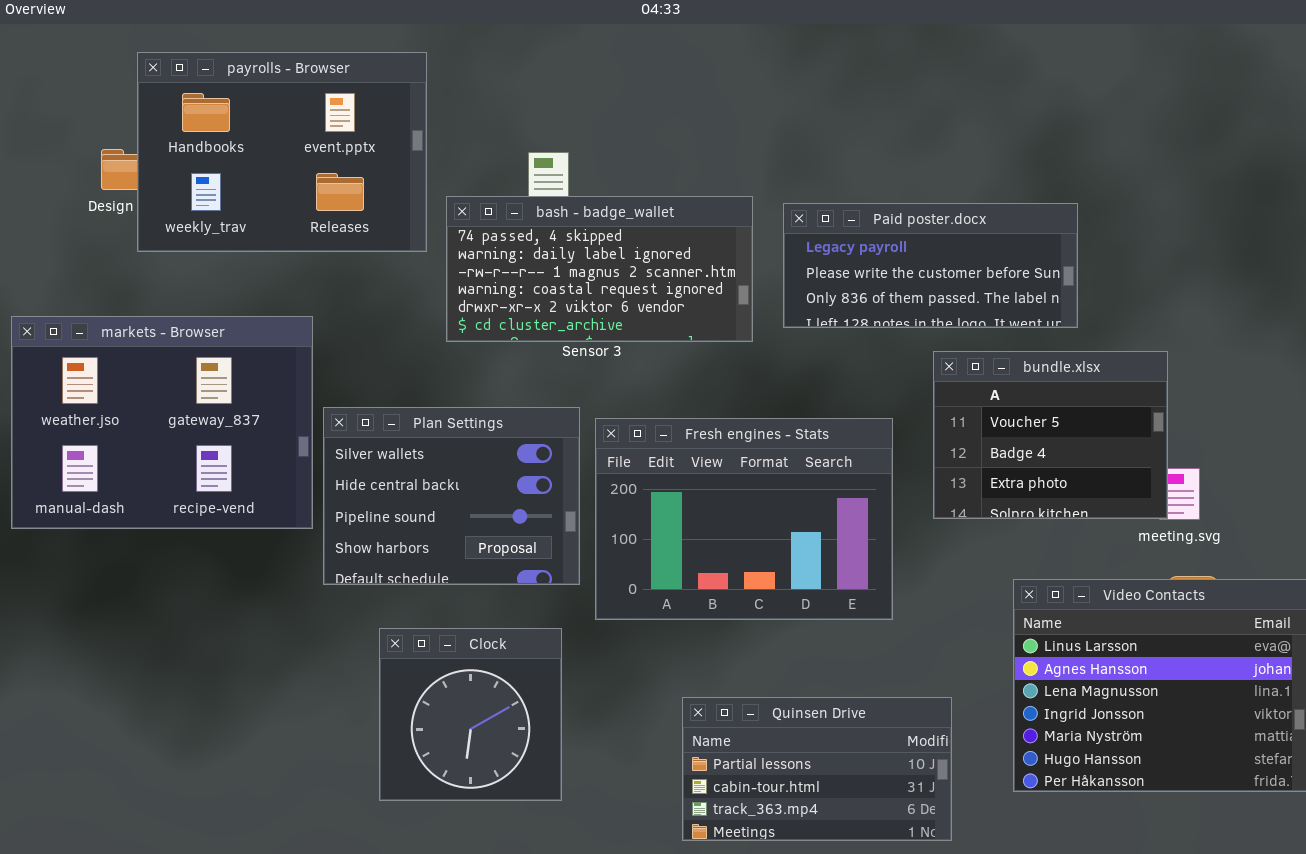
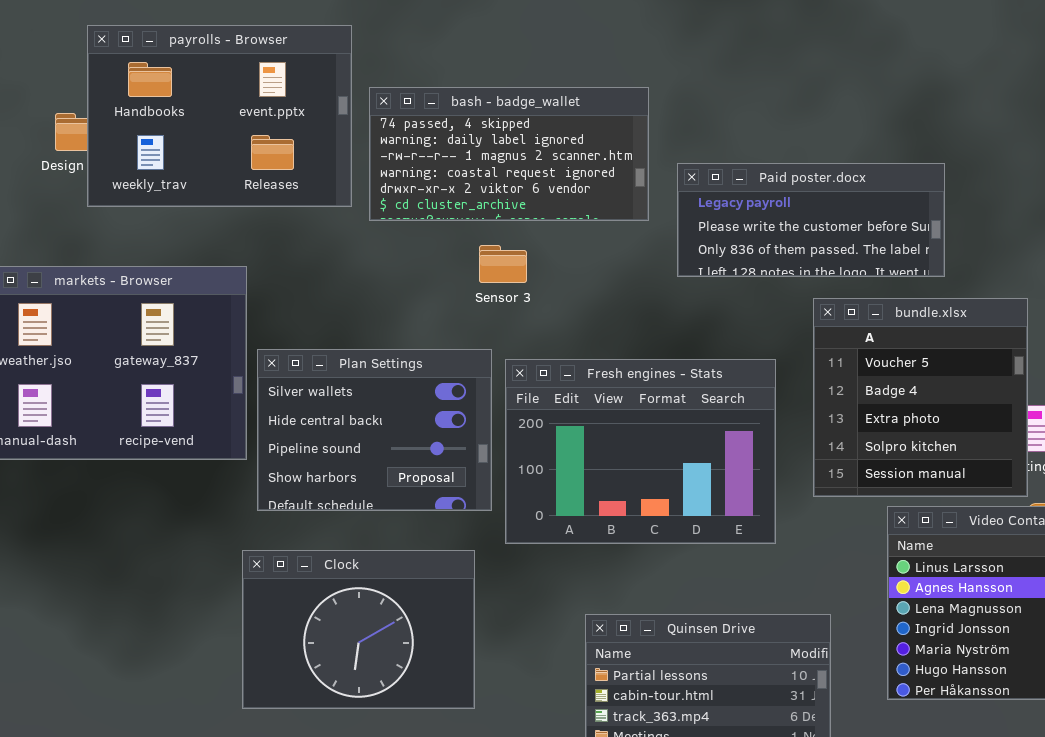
bash - badge_wallet: [446,196,753,342] -> [369,87,649,221], moved
bundle.xlsx: [933,351,1168,519] -> [813,298,1028,497], resized
Clock: [379,628,562,801] -> [242,550,475,709], resized

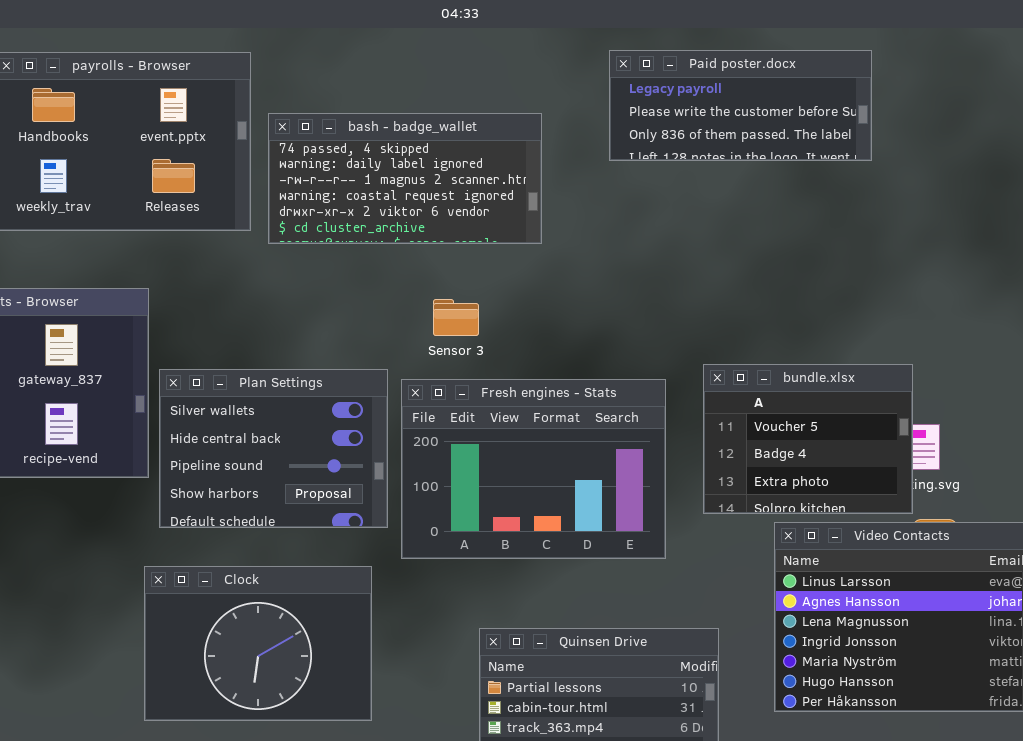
Paid poster.docx: [677,163,945,277] -> [609,50,872,161], moved
Sensor 3: [479,245,527,283] -> [433,299,479,336], moved
bundle.xlsx: [813,298,1028,497] -> [703,364,913,514], resized

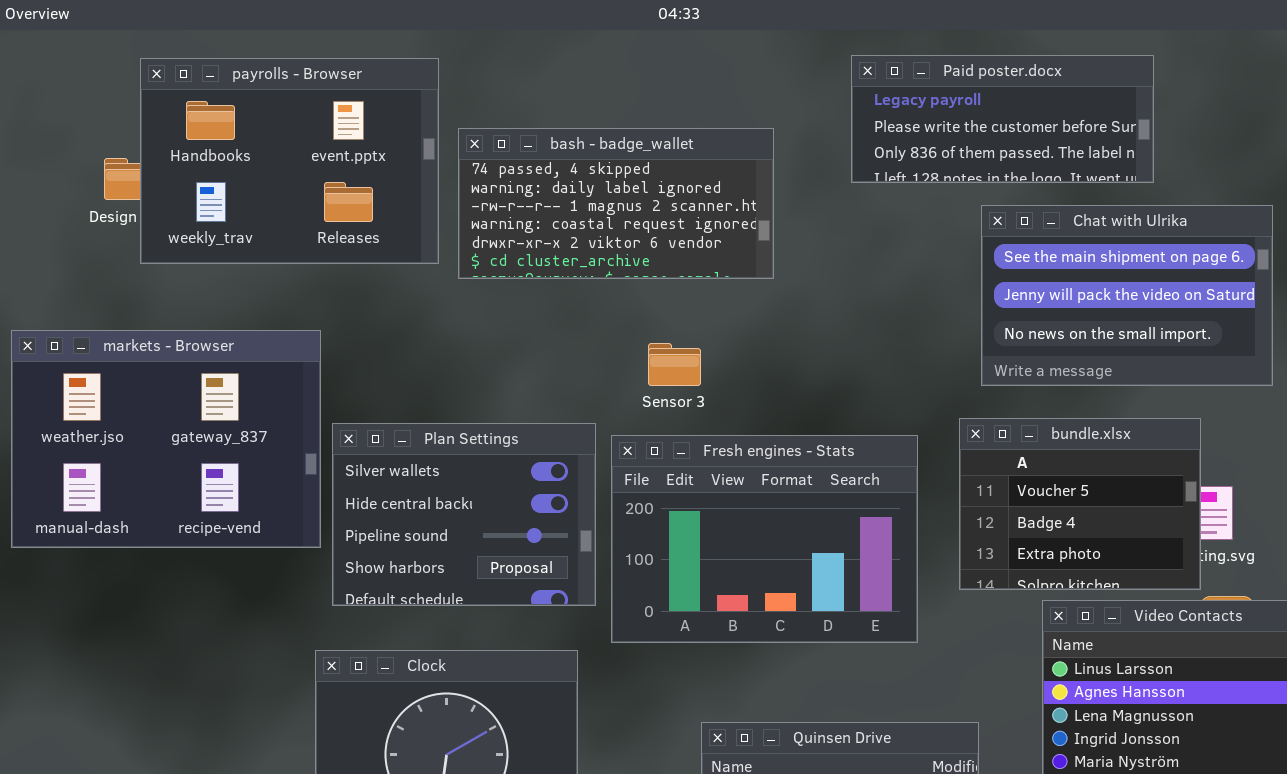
Chat with Ulrika: none -> [981,205,1273,386], opened

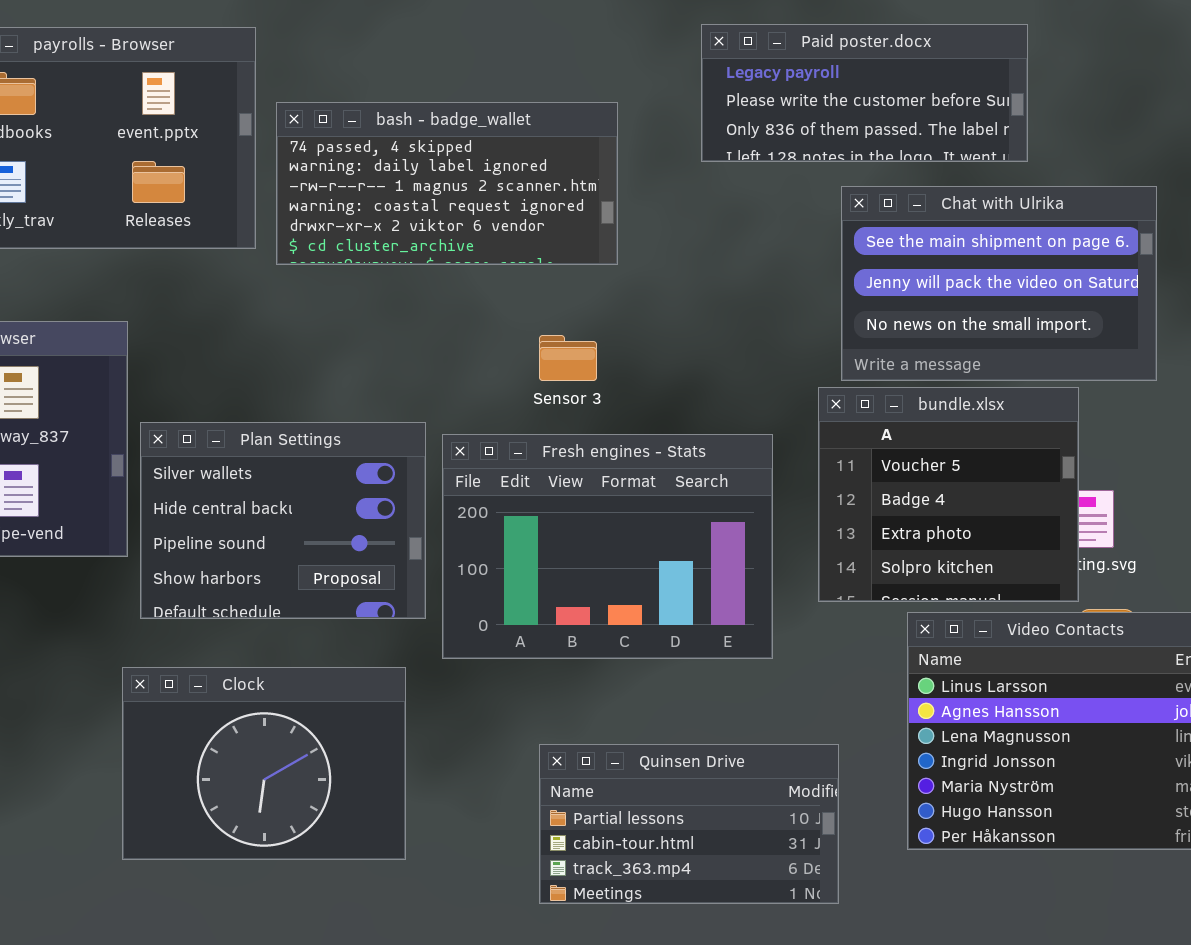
Sensor 3: [648,343,701,386] -> [539,335,597,381], moved
bundle.xlsx: [959,418,1201,590] -> [818,387,1079,602], resized

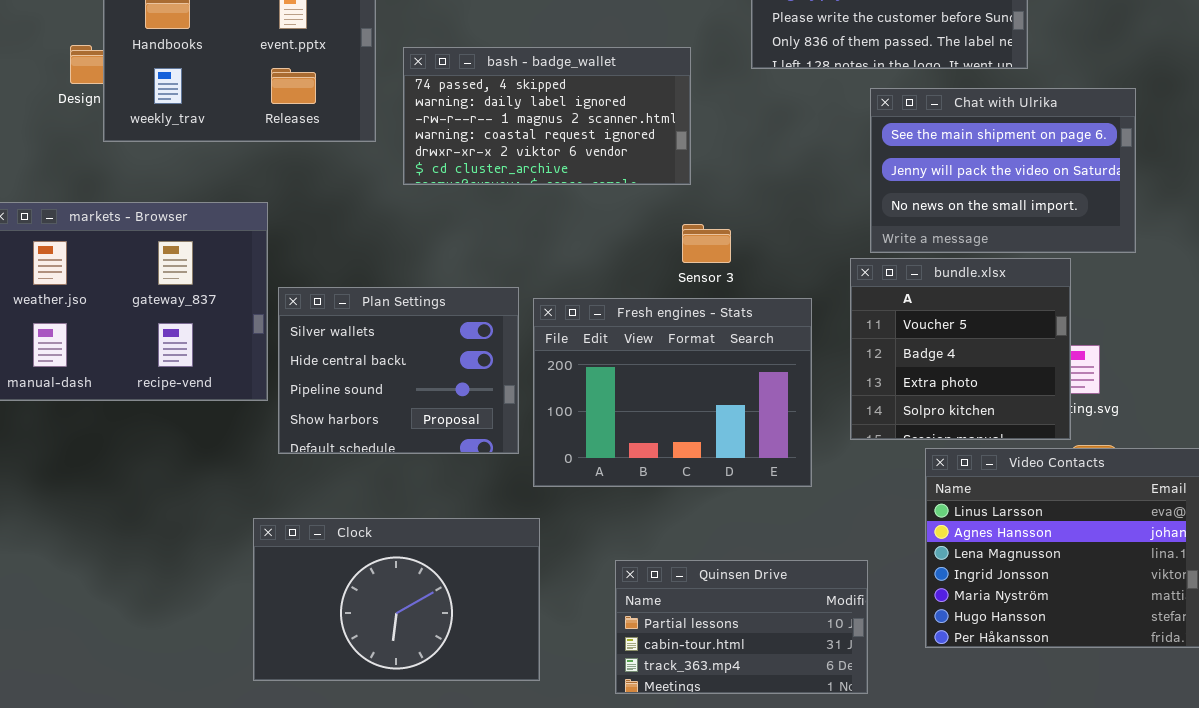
bash - badge_wallet: [276,102,618,265] -> [403,47,691,185], moved
Sensor 3: [539,335,597,381] -> [682,224,731,263], moved
Clock: [122,667,406,860] -> [253,518,540,681], moved, resized

